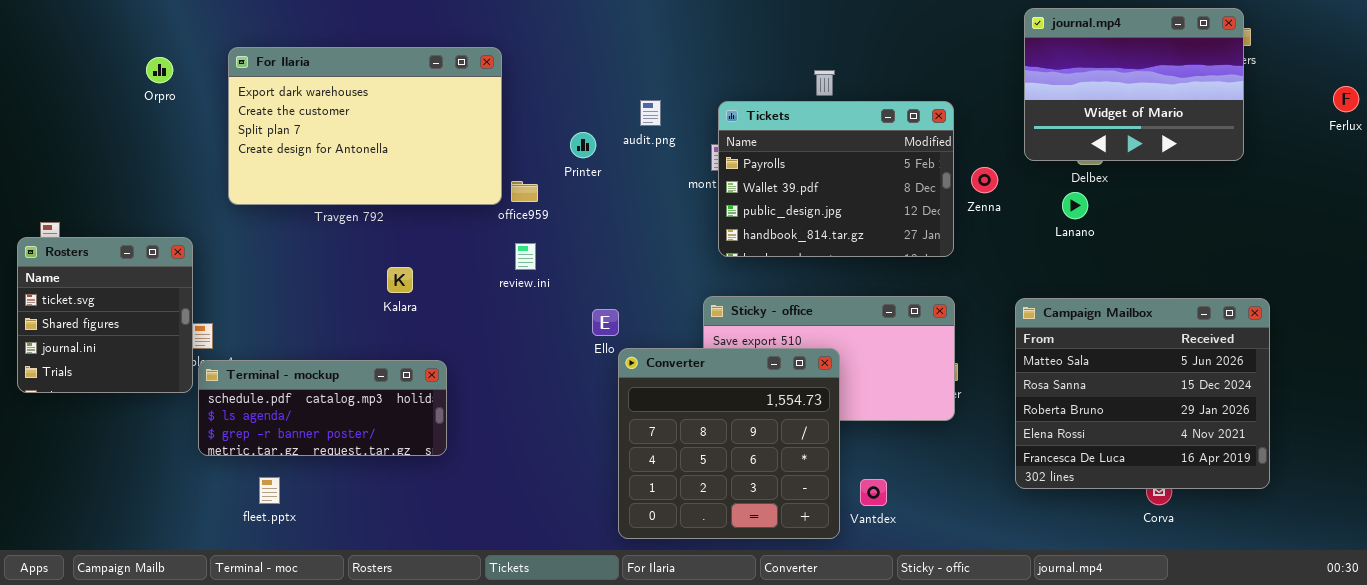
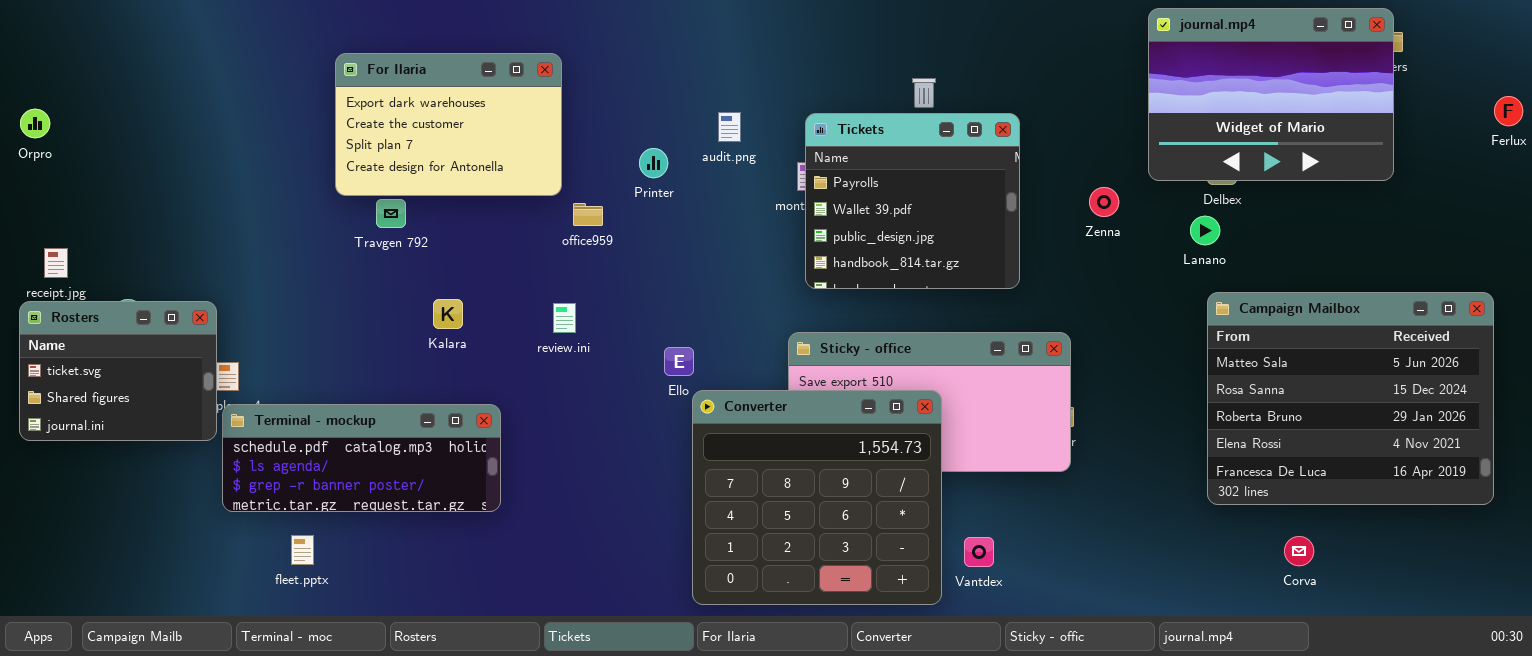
For Ilaria: [228,47,502,205] -> [335,53,562,196], resized
Orpro: [146,57,173,83] -> [20,109,50,138], moved
Tickets: [718,101,954,257] -> [805,113,1020,289], resized
Rosters: [17,237,193,393] -> [19,301,217,441], resized
review.ini: [515,243,536,270] -> [553,303,576,333], moved
Campaign Mailbox: [1015,298,1270,489] -> [1207,292,1494,505], moved

